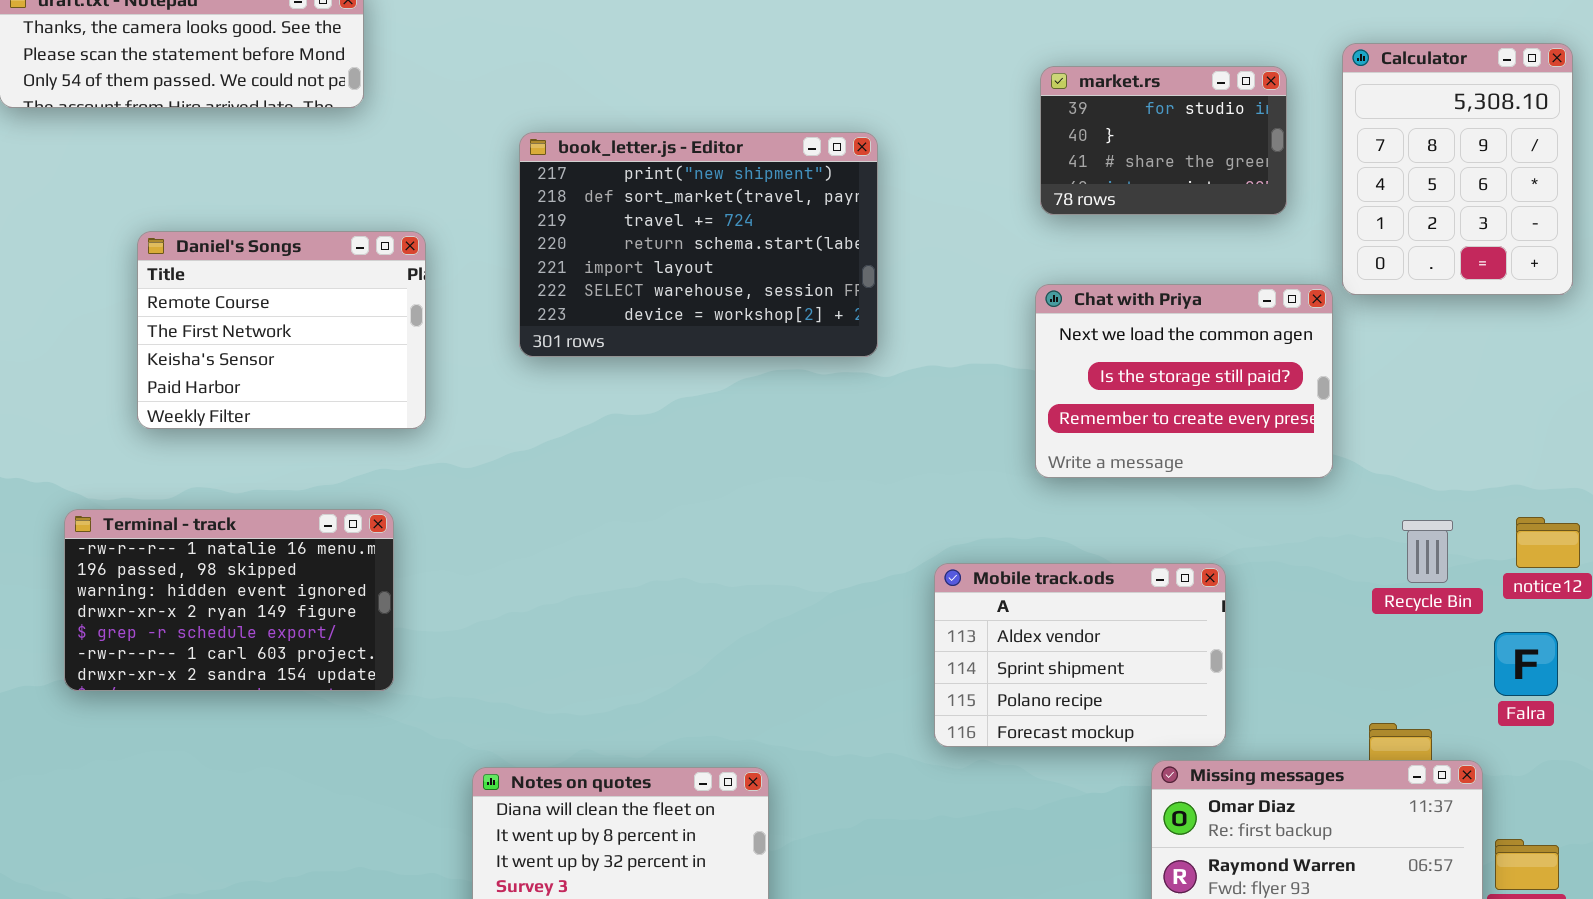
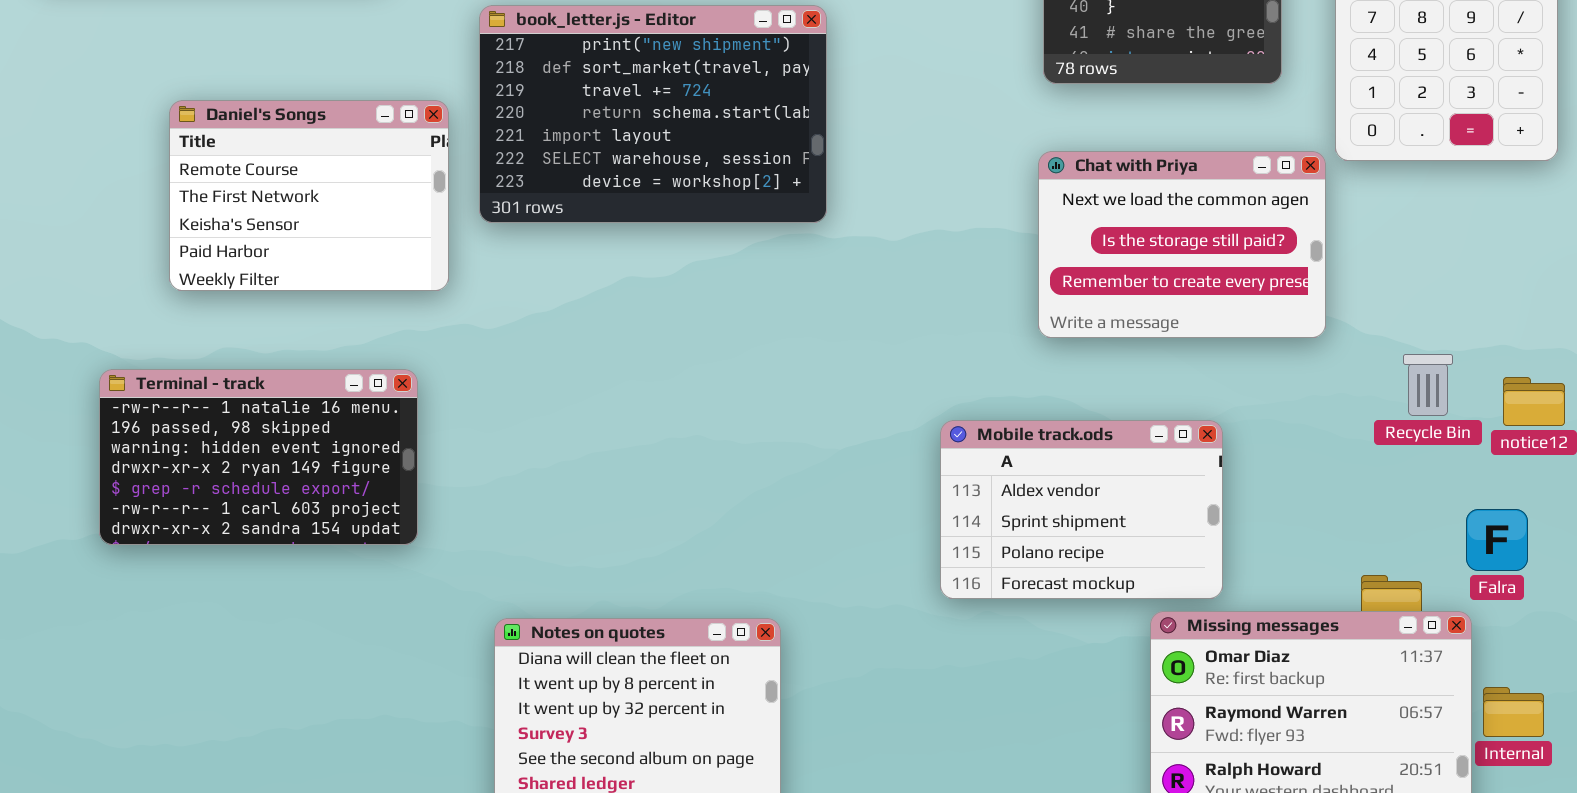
book_letter.js - Editor: [519,132,878,357] -> [479,5,827,223], moved
Recycle Bin: [1402,520,1453,583] -> [1403,354,1453,416], moved
Falra: [1494,632,1558,696] -> [1466,509,1528,571], moved

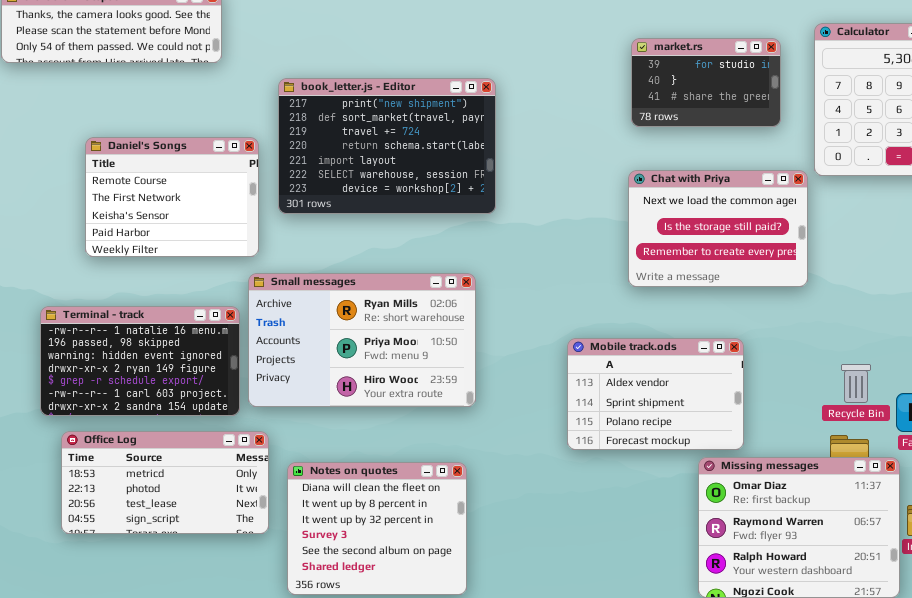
Small messages: none -> [248,273,476,407], opened
Recycle Bin: [1403,354,1453,416] -> [841,364,871,403], moved
Office Log: none -> [61,431,269,534], opened

